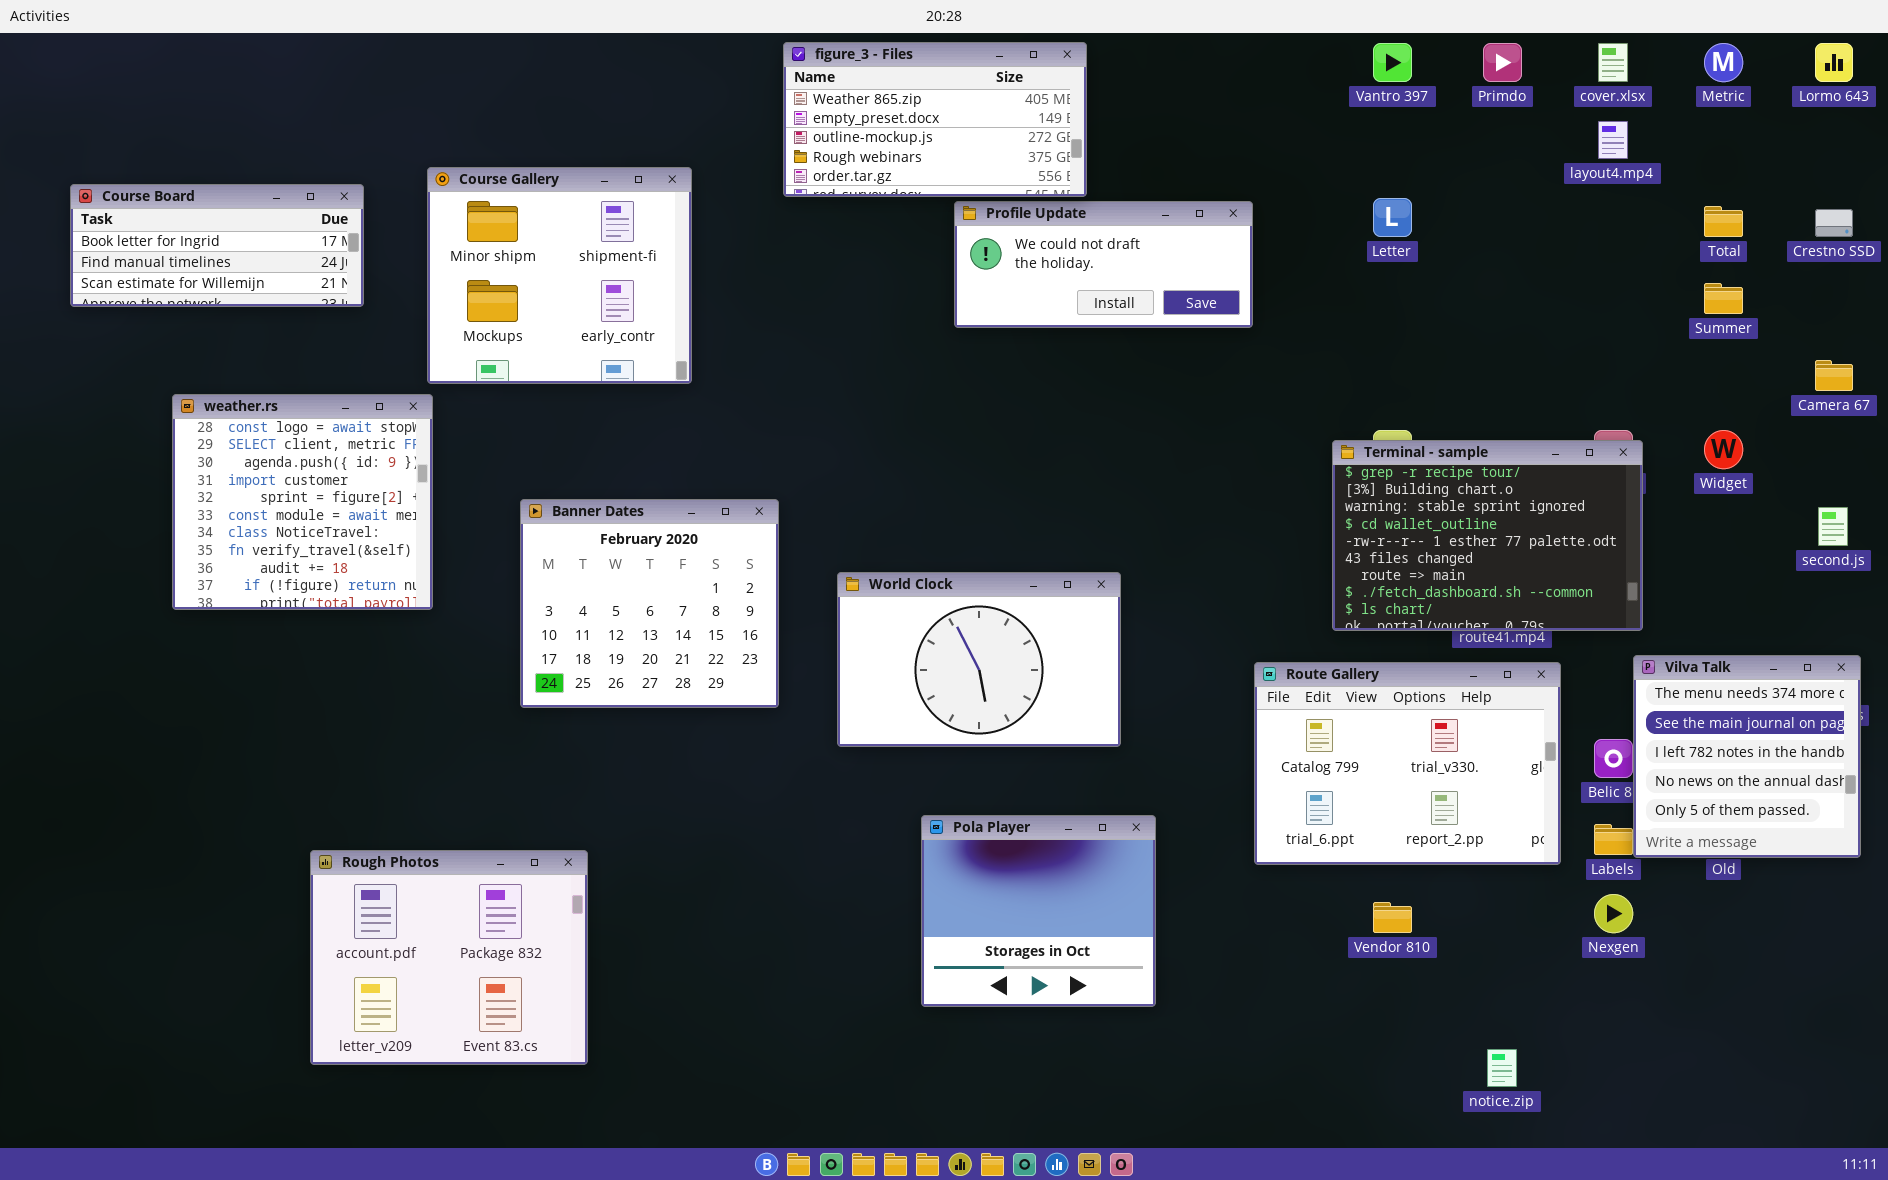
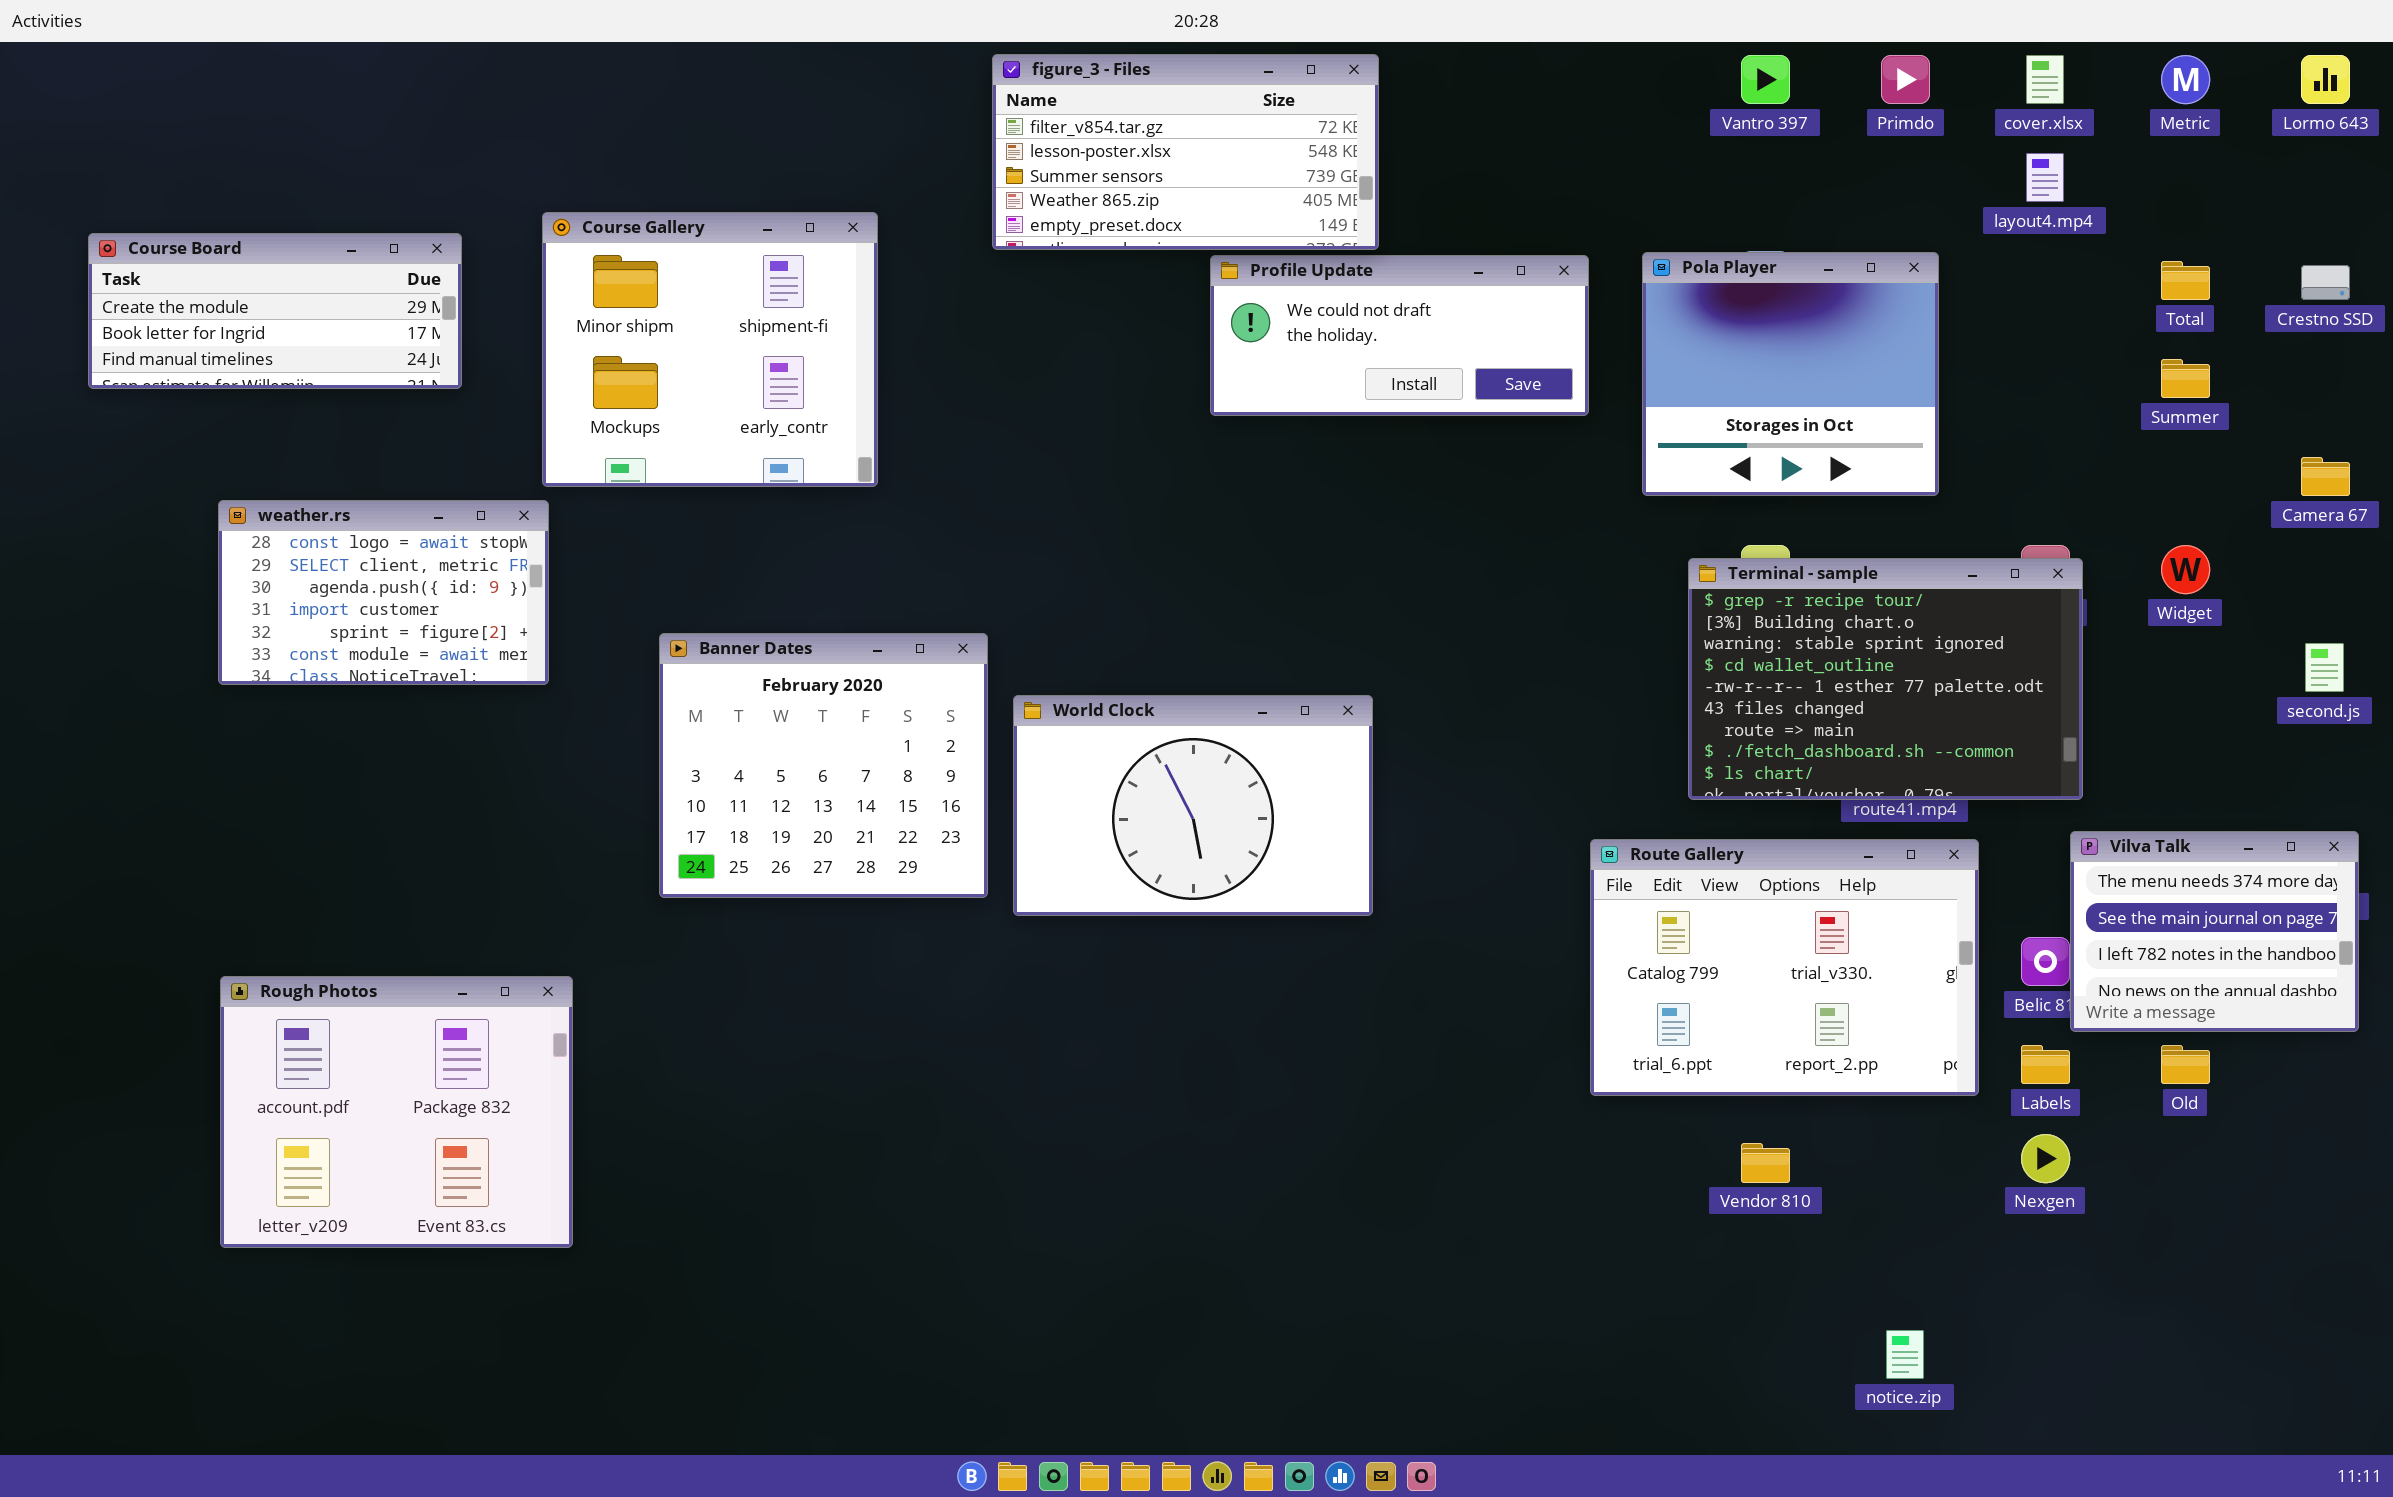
figure_3 - Files: [783,42,1087,197] -> [992,54,1379,250], scrolled up 3 rows
Course Board: [70,184,364,307] -> [88,233,462,389], scrolled up 1 row
weather.rs: [172,394,433,610] -> [218,500,549,685], resized
World Clock: [837,572,1121,747] -> [1013,695,1373,916], moved
Vilva Talk: [1633,655,1861,858] -> [2070,831,2359,1032], resized
Pola Player: [921,815,1156,1007] -> [1642,252,1939,496], moved
Rough Photos: [310,850,588,1065] -> [220,976,573,1248], moved

